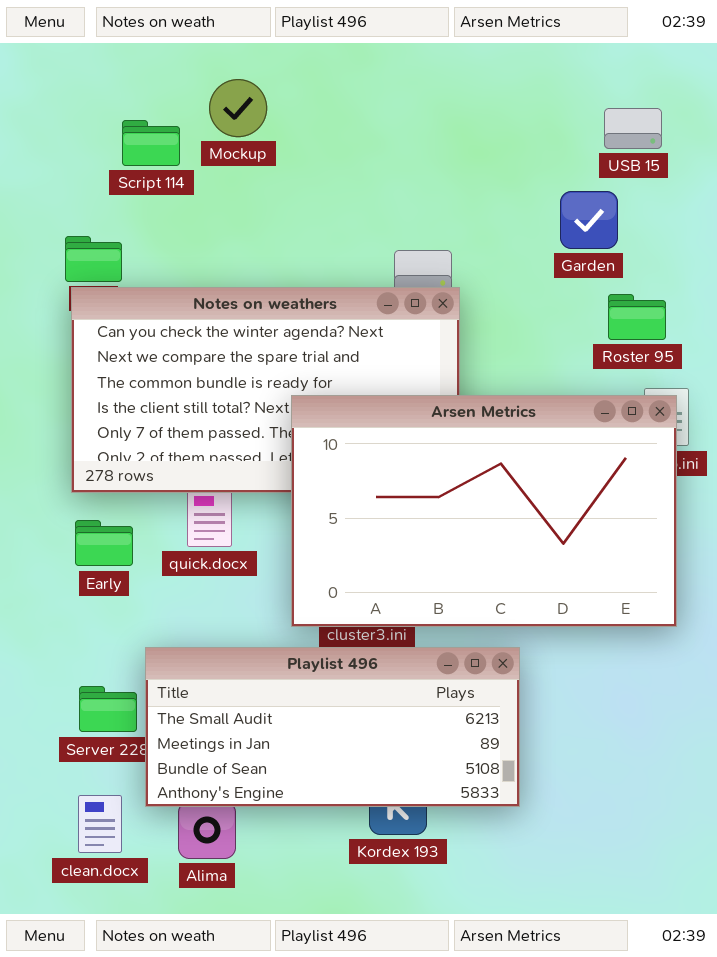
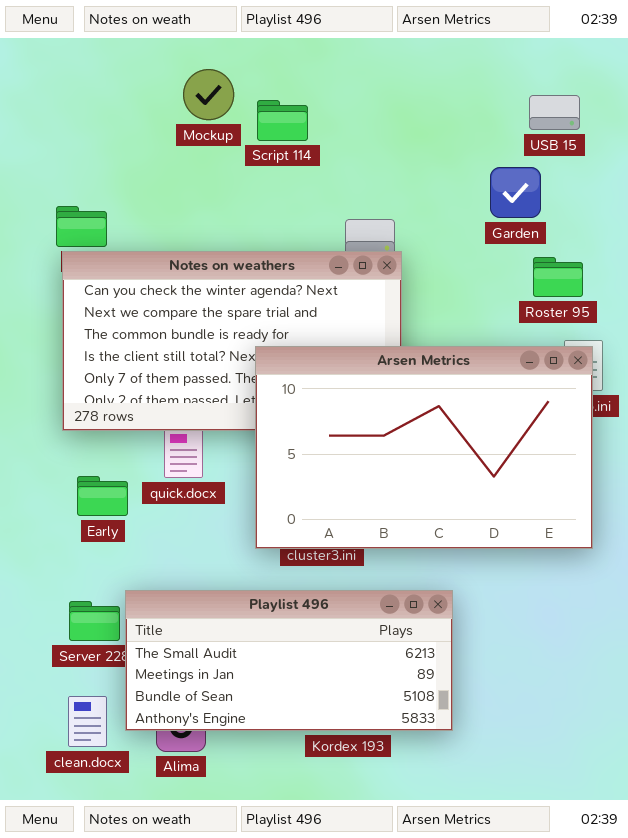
Script 114: [122,120,180,166] -> [257,100,308,141], moved
Early: [75,520,133,566] -> [77,476,128,516], moved
Playlist 496: [145,647,520,807] -> [125,590,453,731], moved

